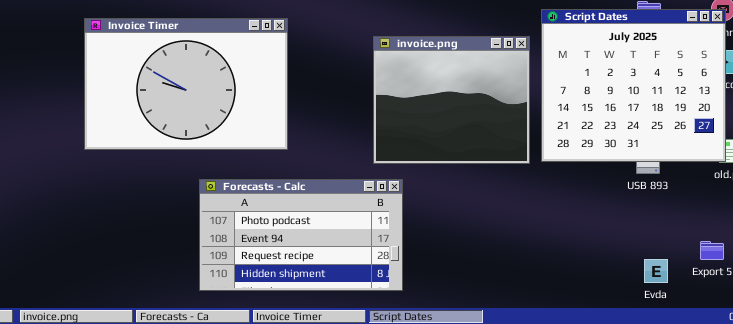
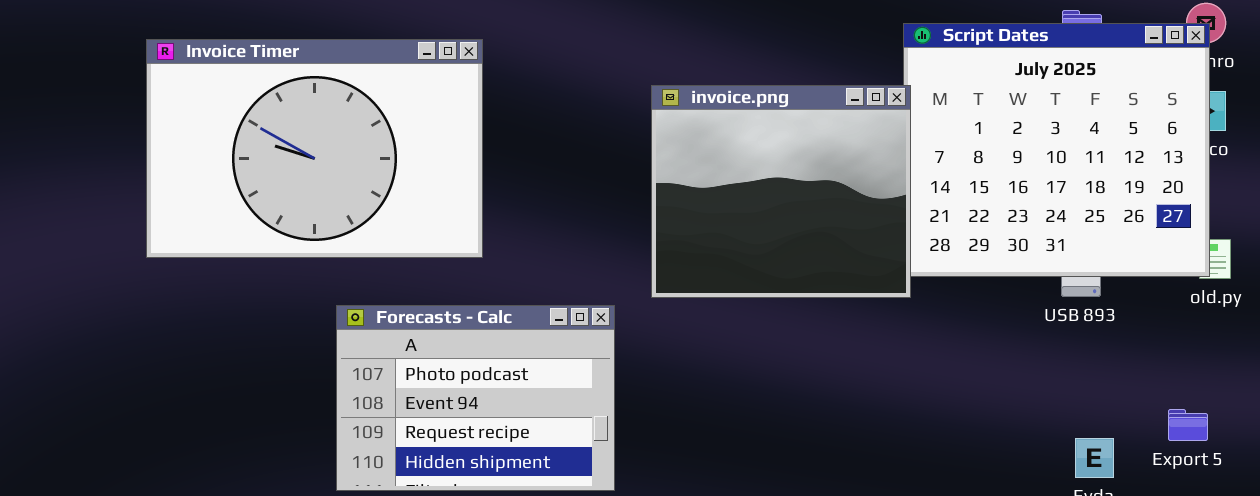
invoice.png: [373,36,530,164] -> [651,85,911,298], moved
Forecasts - Calc: [199,179,403,291] -> [336,305,615,491], resized

